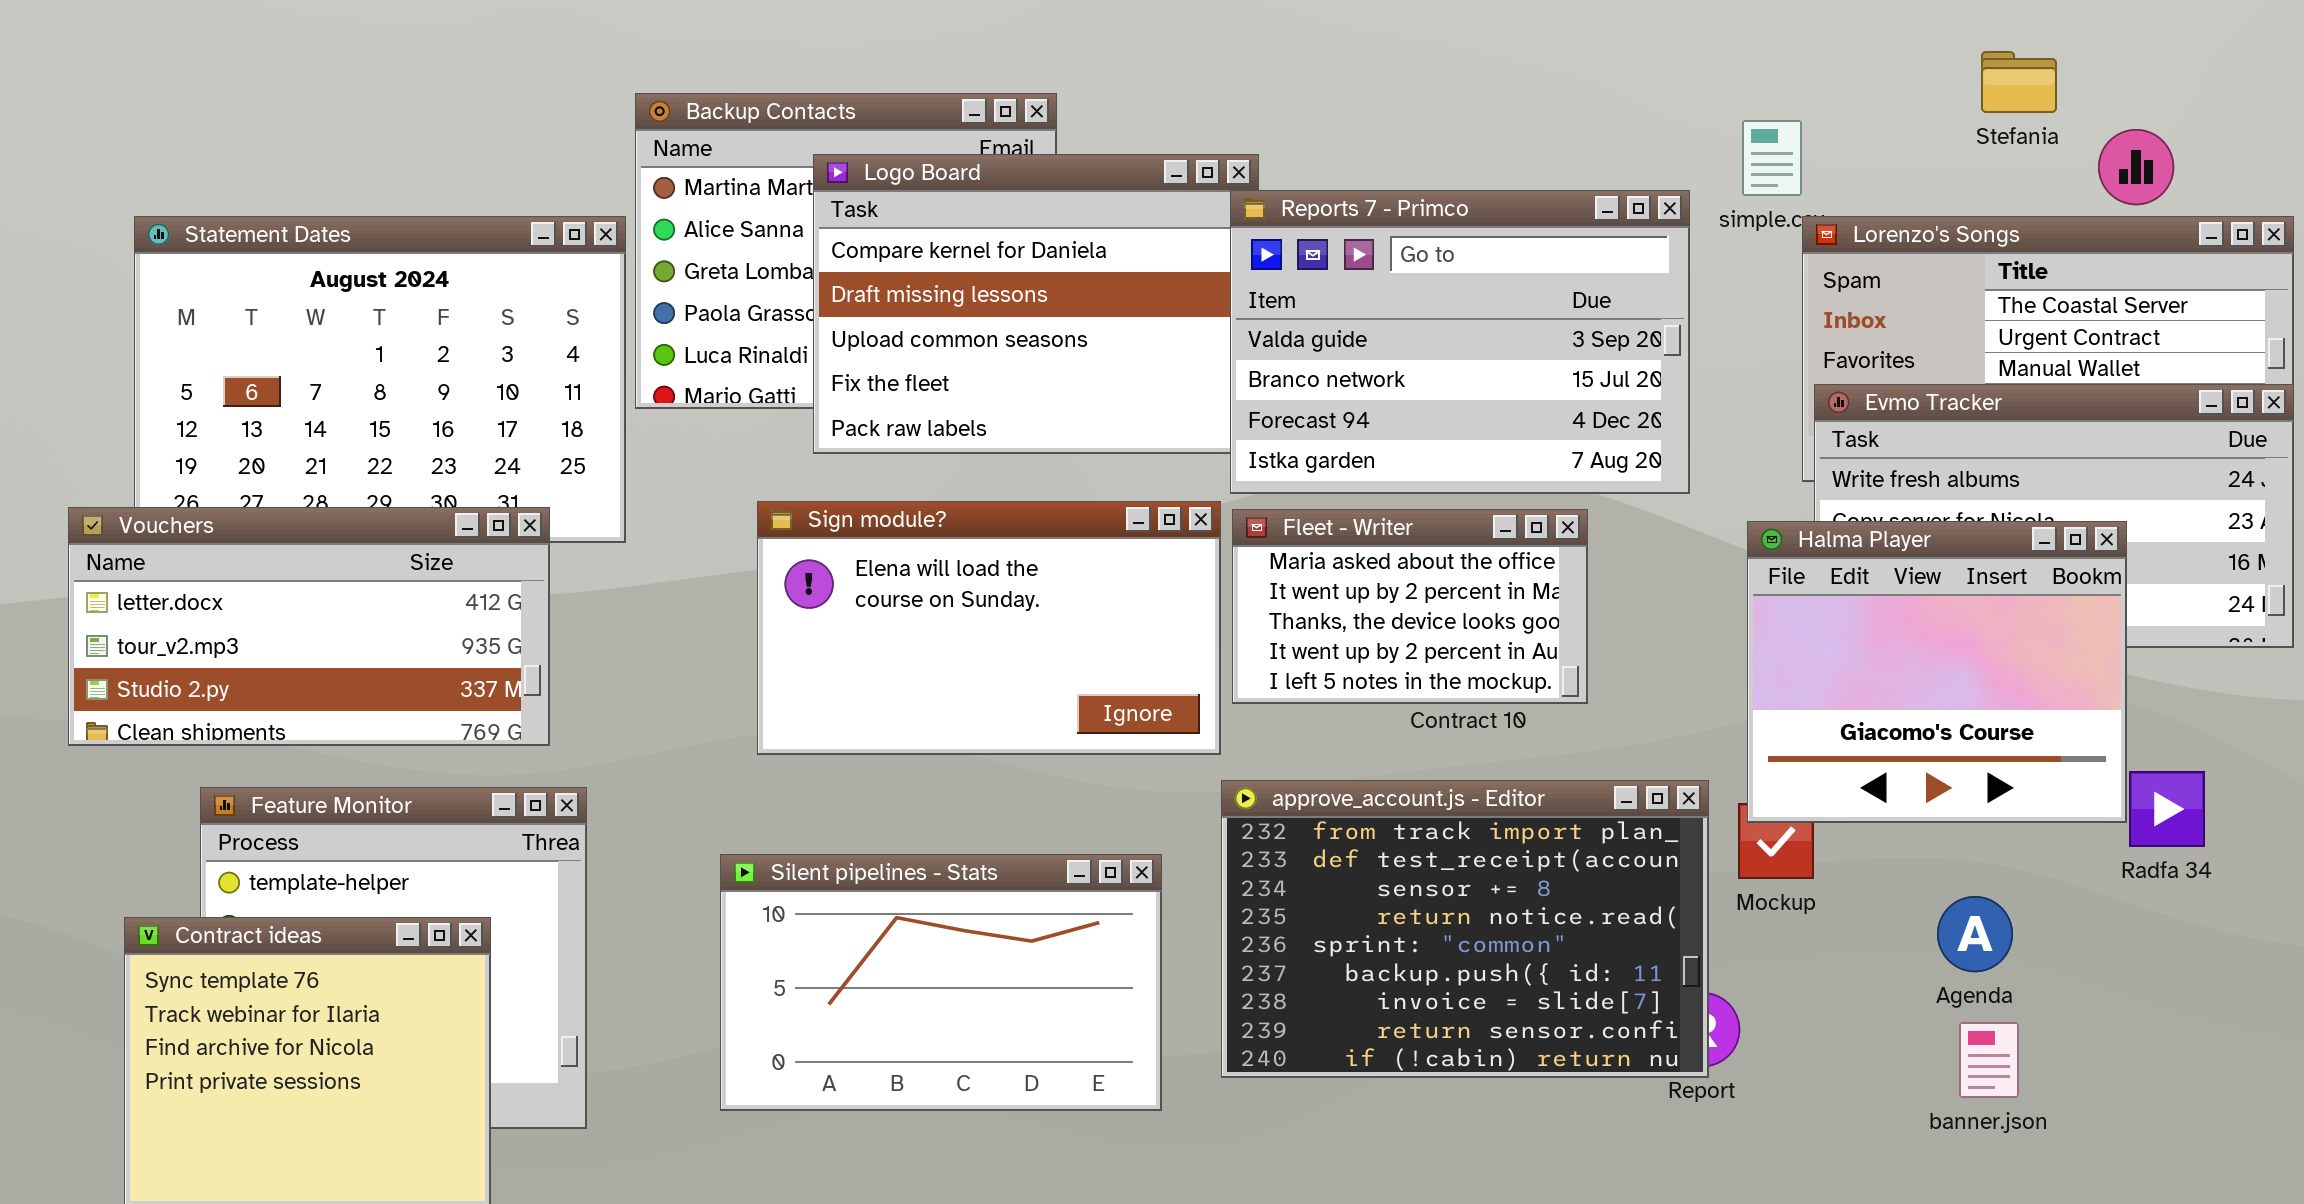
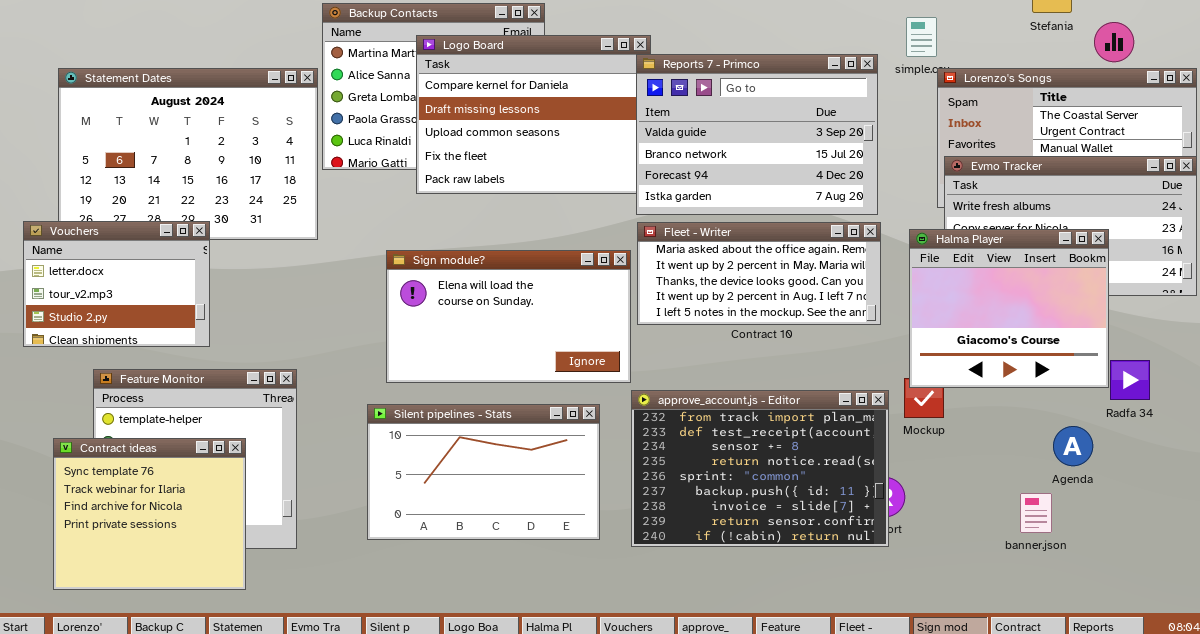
Sign module?: [757,501,1221,755] -> [386,250,631,383], moved
Vouchers: [68,507,550,746] -> [23,221,210,347], resized
Fleet - Writer: [1232,509,1588,704] -> [637,222,881,325], resized
approve_account.js - Editor: [1221,780,1709,1078] -> [631,390,889,547], moved
Agenda: [1937,896,2013,972] -> [1053,426,1093,466], moved

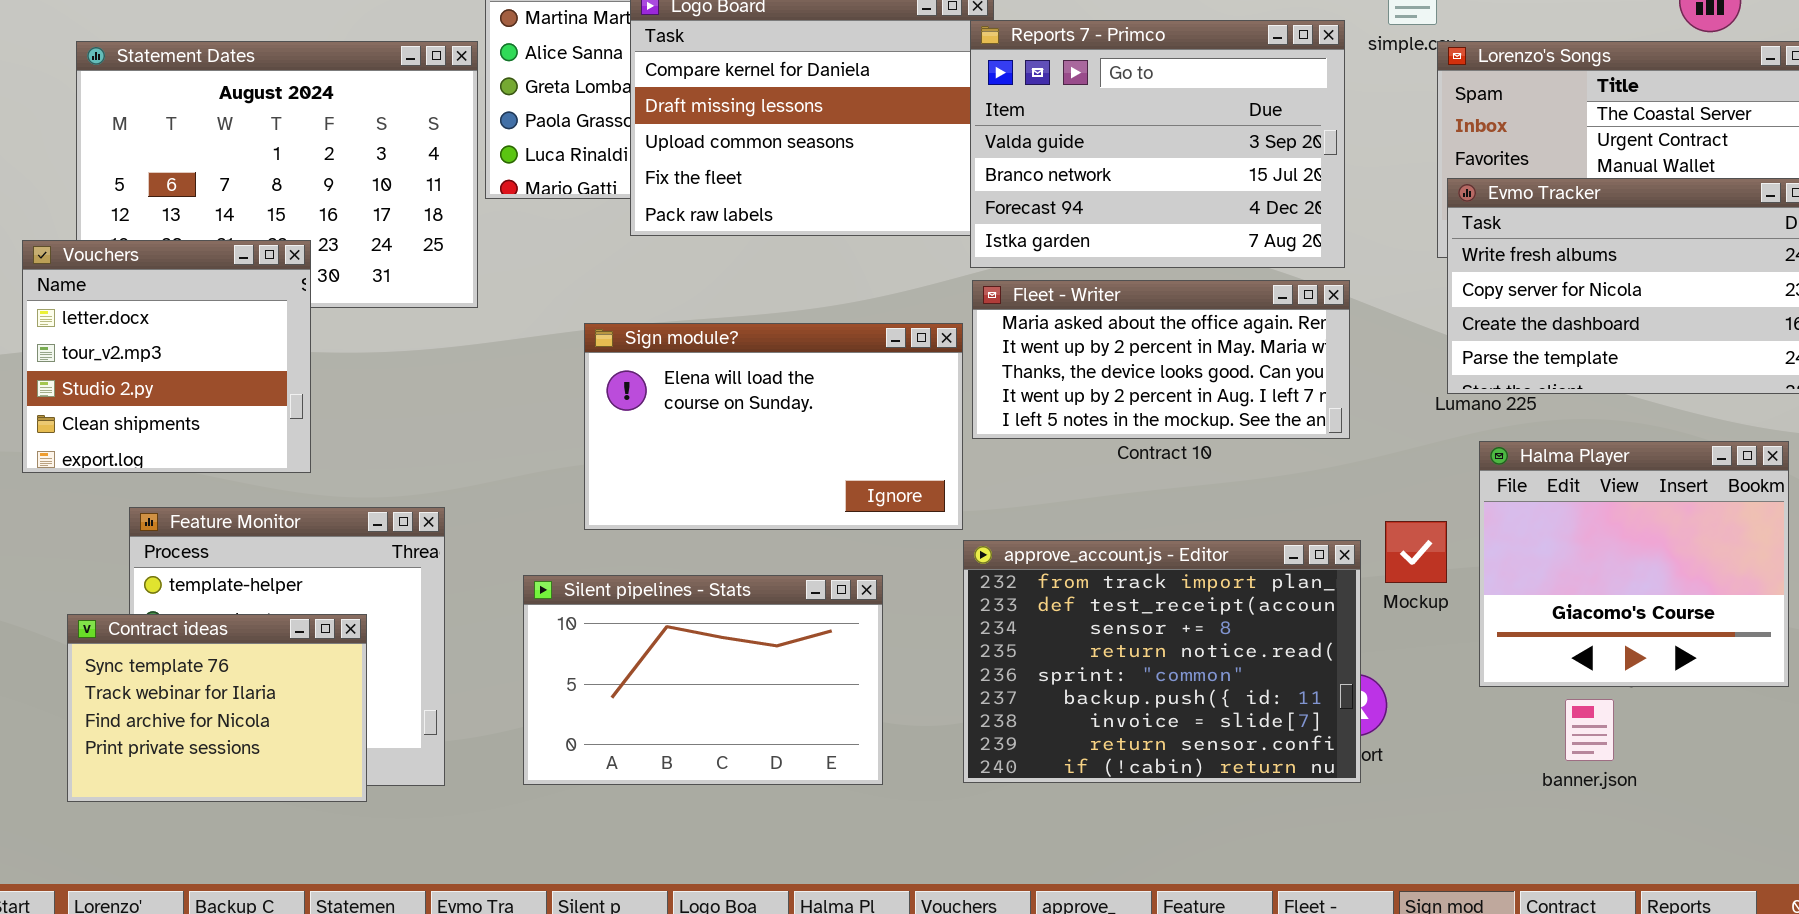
Vouchers: [23,221,210,347] -> [22,240,311,473], resized
Halma Player: [909,229,1109,388] -> [1479,441,1789,687], moved
Silent pipelines - Stats: [367,404,600,540] -> [523,575,883,785], moved
Contract ideas: [53,438,246,590] -> [67,614,367,802], resized

